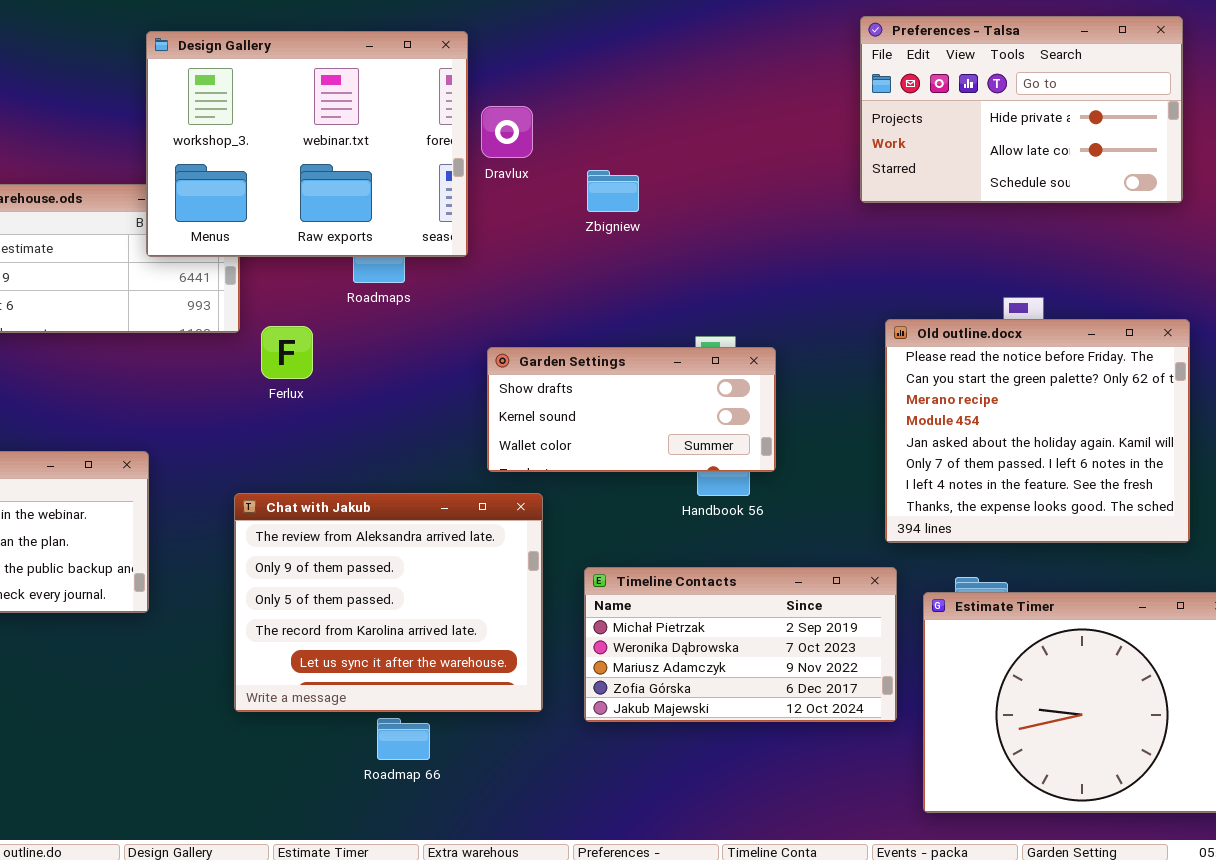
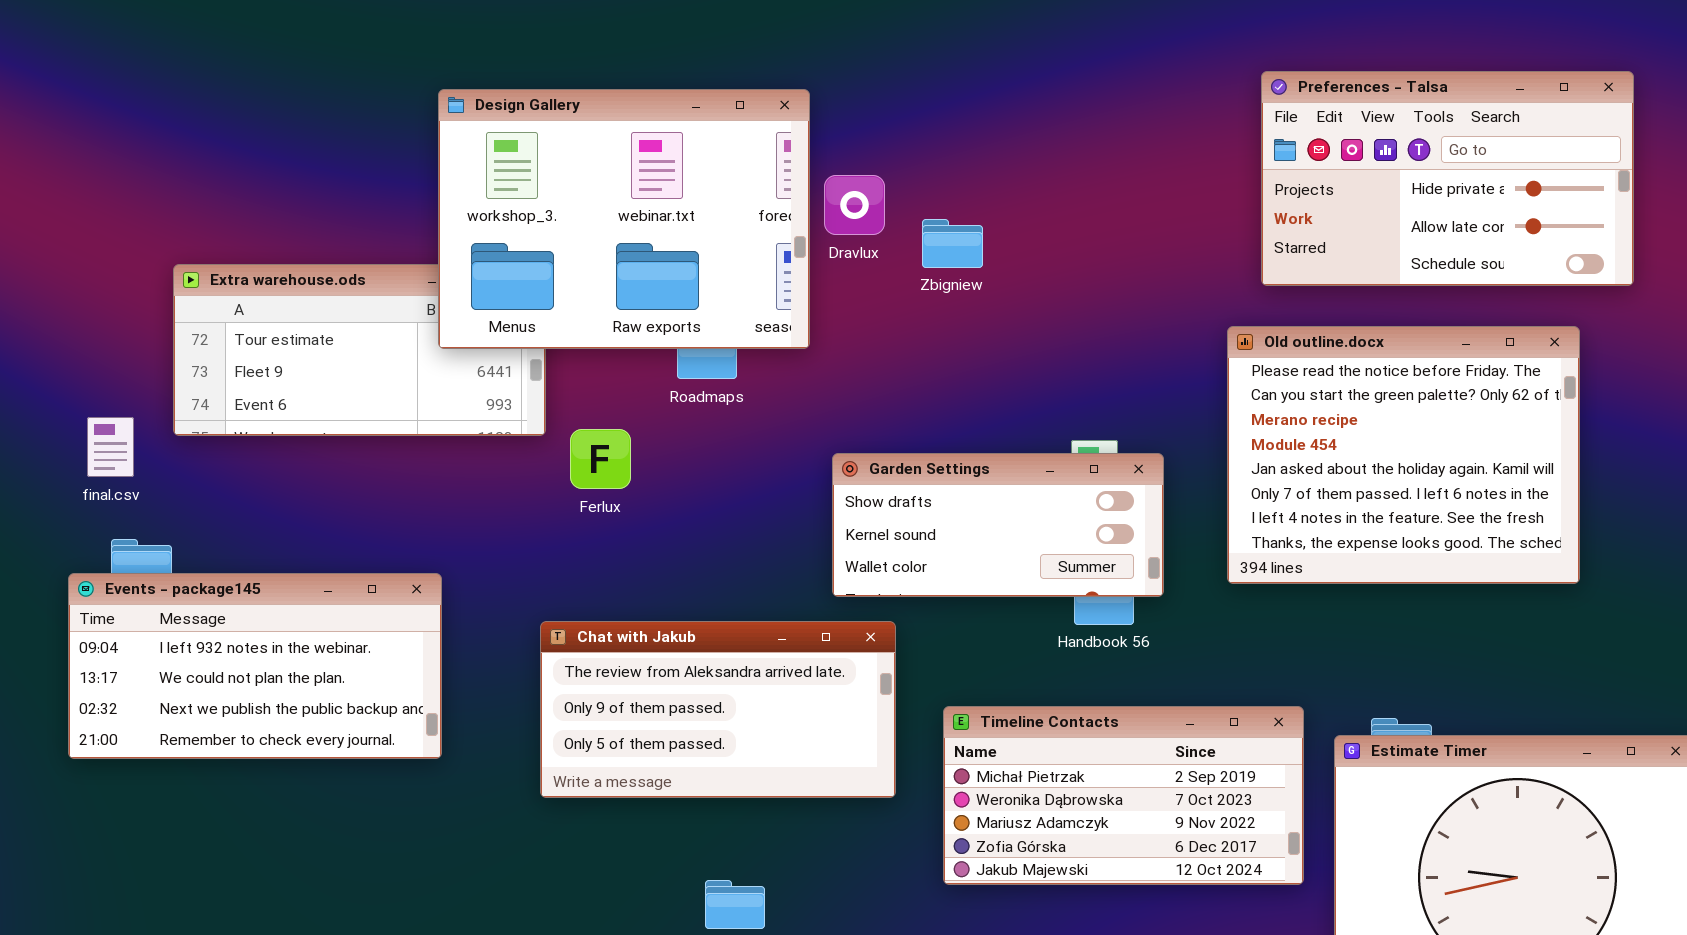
Zbigniew: [587,170,639,212] -> [922,219,983,268], moved
Old outline.docx: [885,319,1190,543] -> [1227,326,1580,584], moved
Chat with Jakub: [234,493,543,712] -> [540,621,896,798], resized

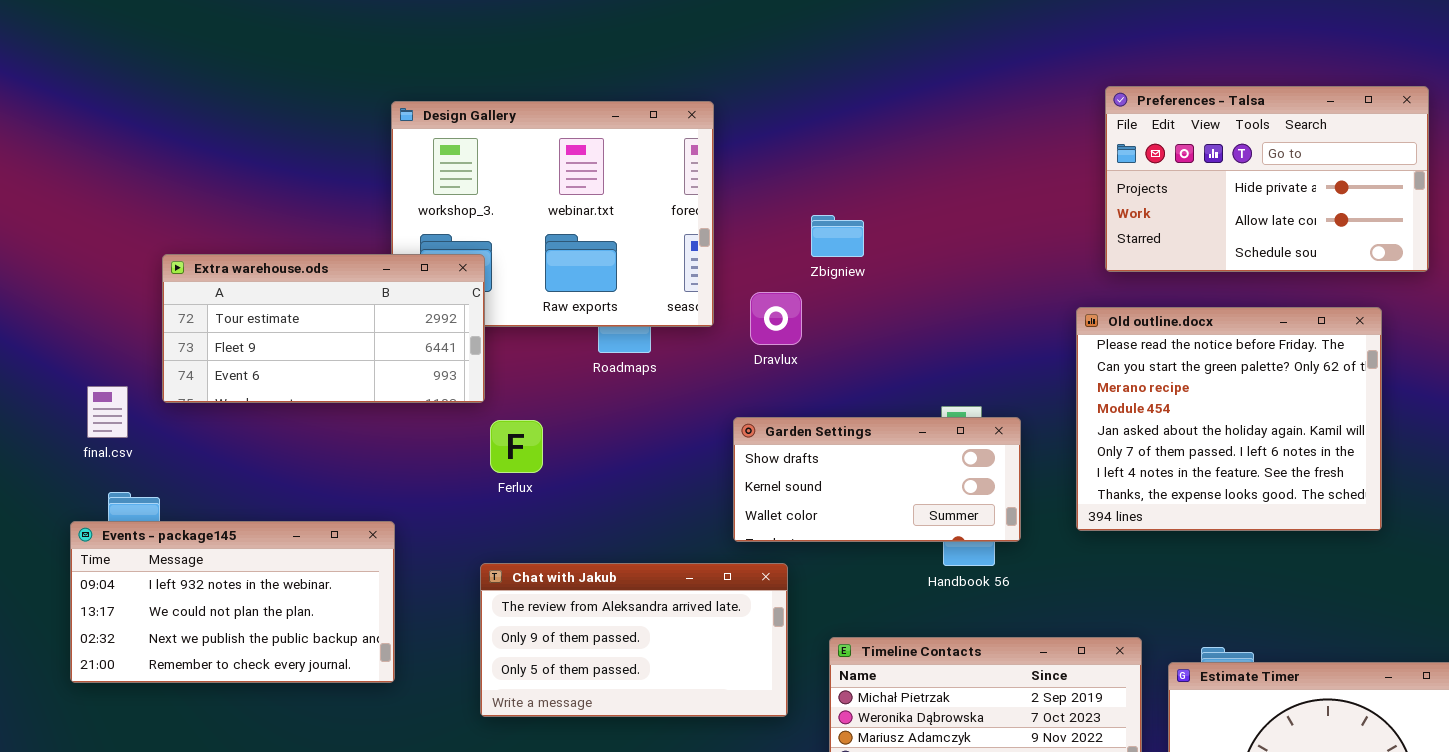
Dravlux: [824,175,885,235] -> [750,292,802,345], moved
Extra warehouse.ods: [173,264,546,436] -> [162,254,485,403], raised
Ferlux: [570,429,631,489] -> [490,420,543,473], moved

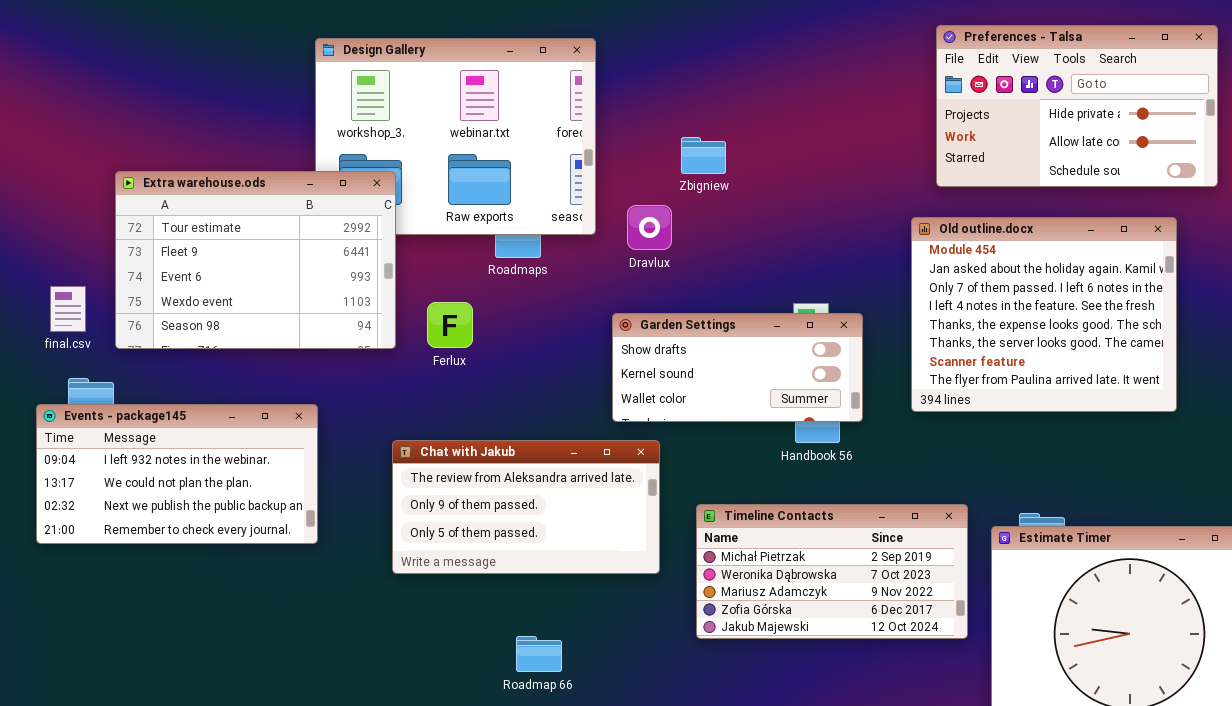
Extra warehouse.ods: [162,254,485,403] -> [115,171,396,349], resized
Old outline.docx: [1076,307,1382,531] -> [911,217,1177,412], scrolled down 3 rows
Ferlux: [490,420,543,473] -> [427,302,473,348], moved

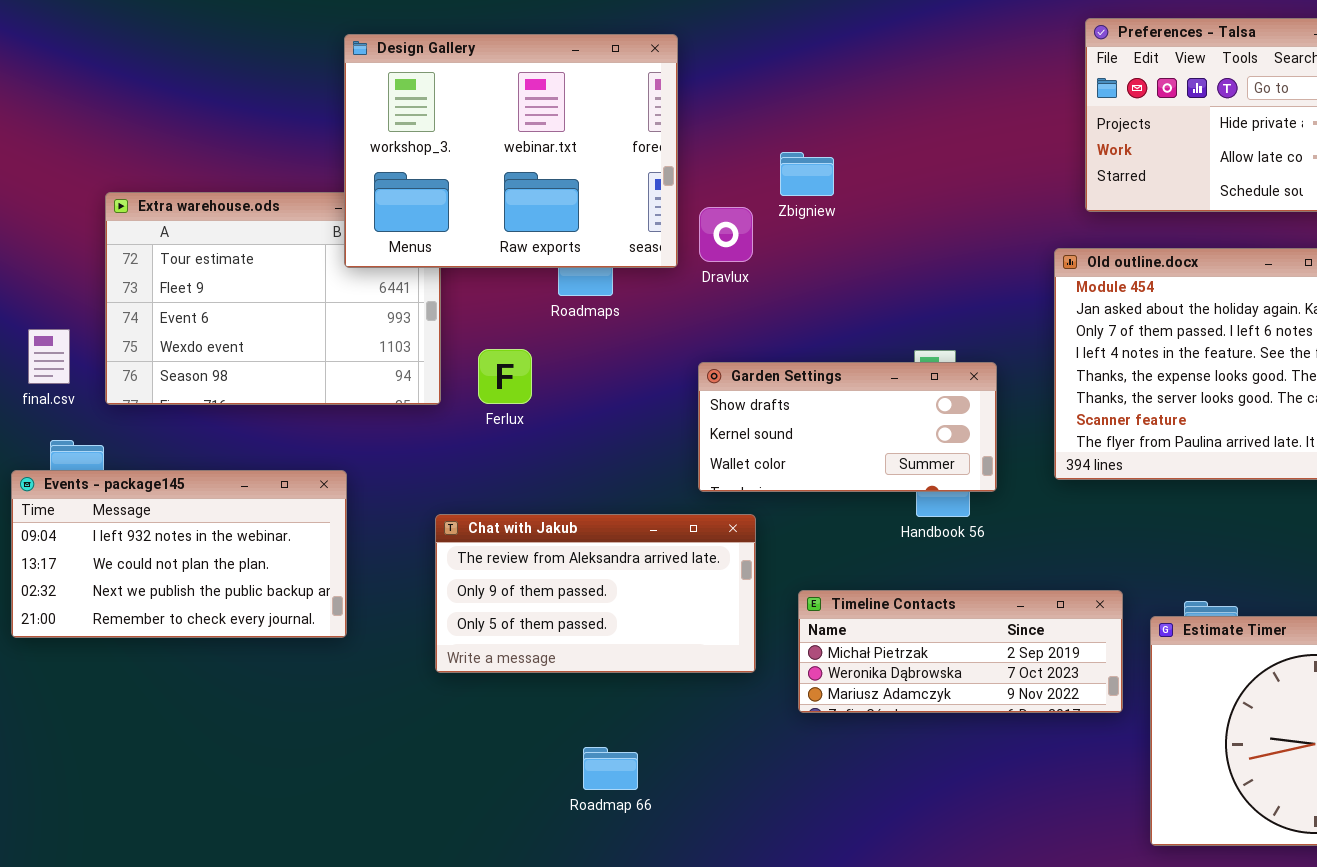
Design Gallery: [315,38,596,235] -> [344,34,678,268], raised
Dravlux: [627,205,672,250] -> [699,207,753,262], moved
Timeline Contacts: [696,504,968,639] -> [798,590,1123,713], resized

